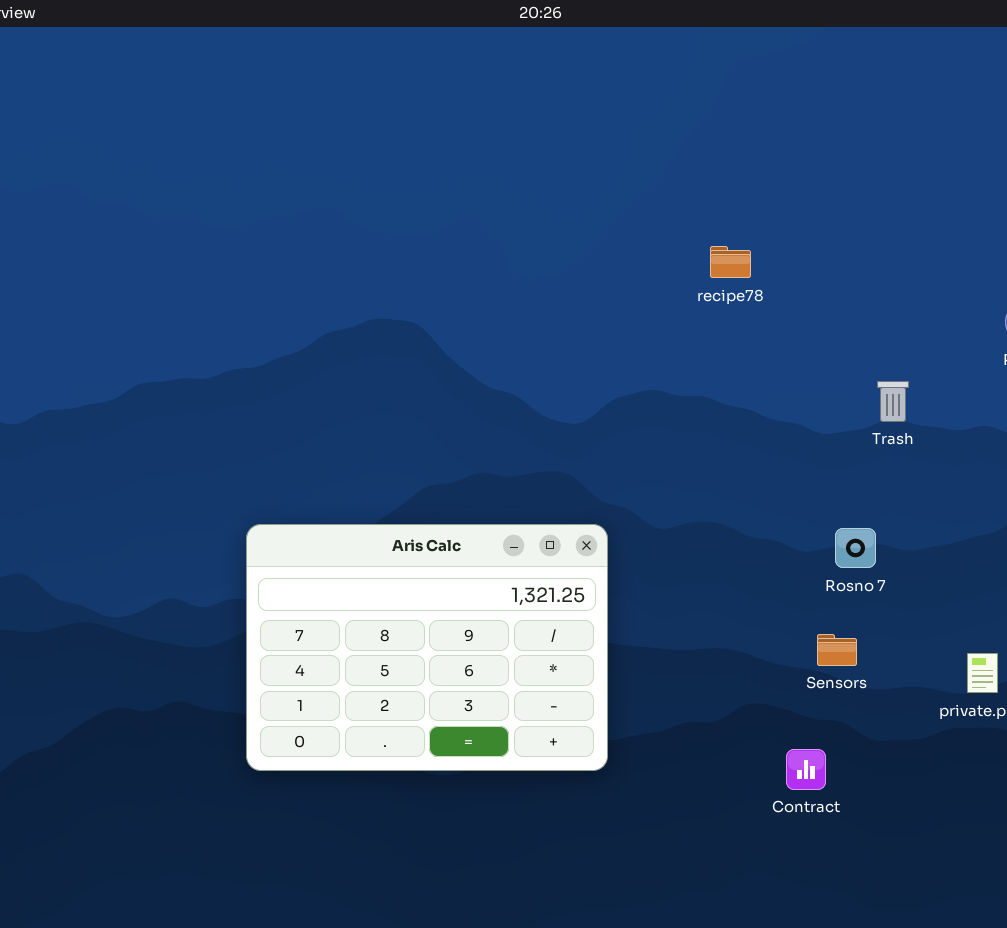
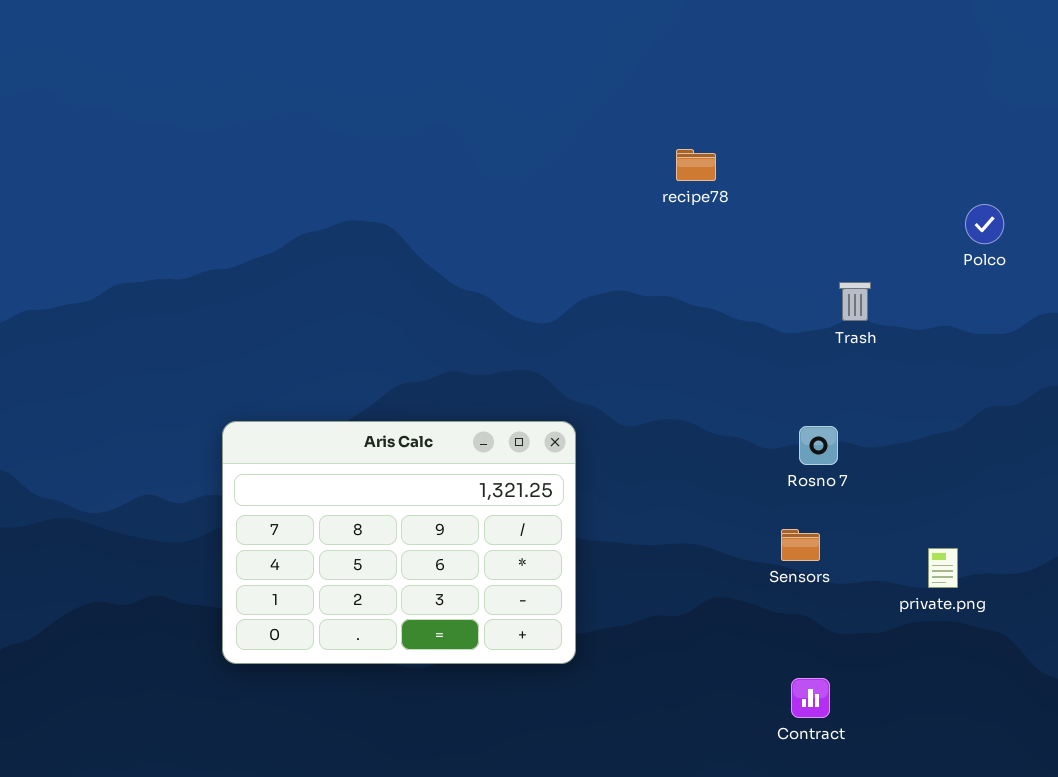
Contract: [786,749,826,790] -> [791,678,830,718], moved

